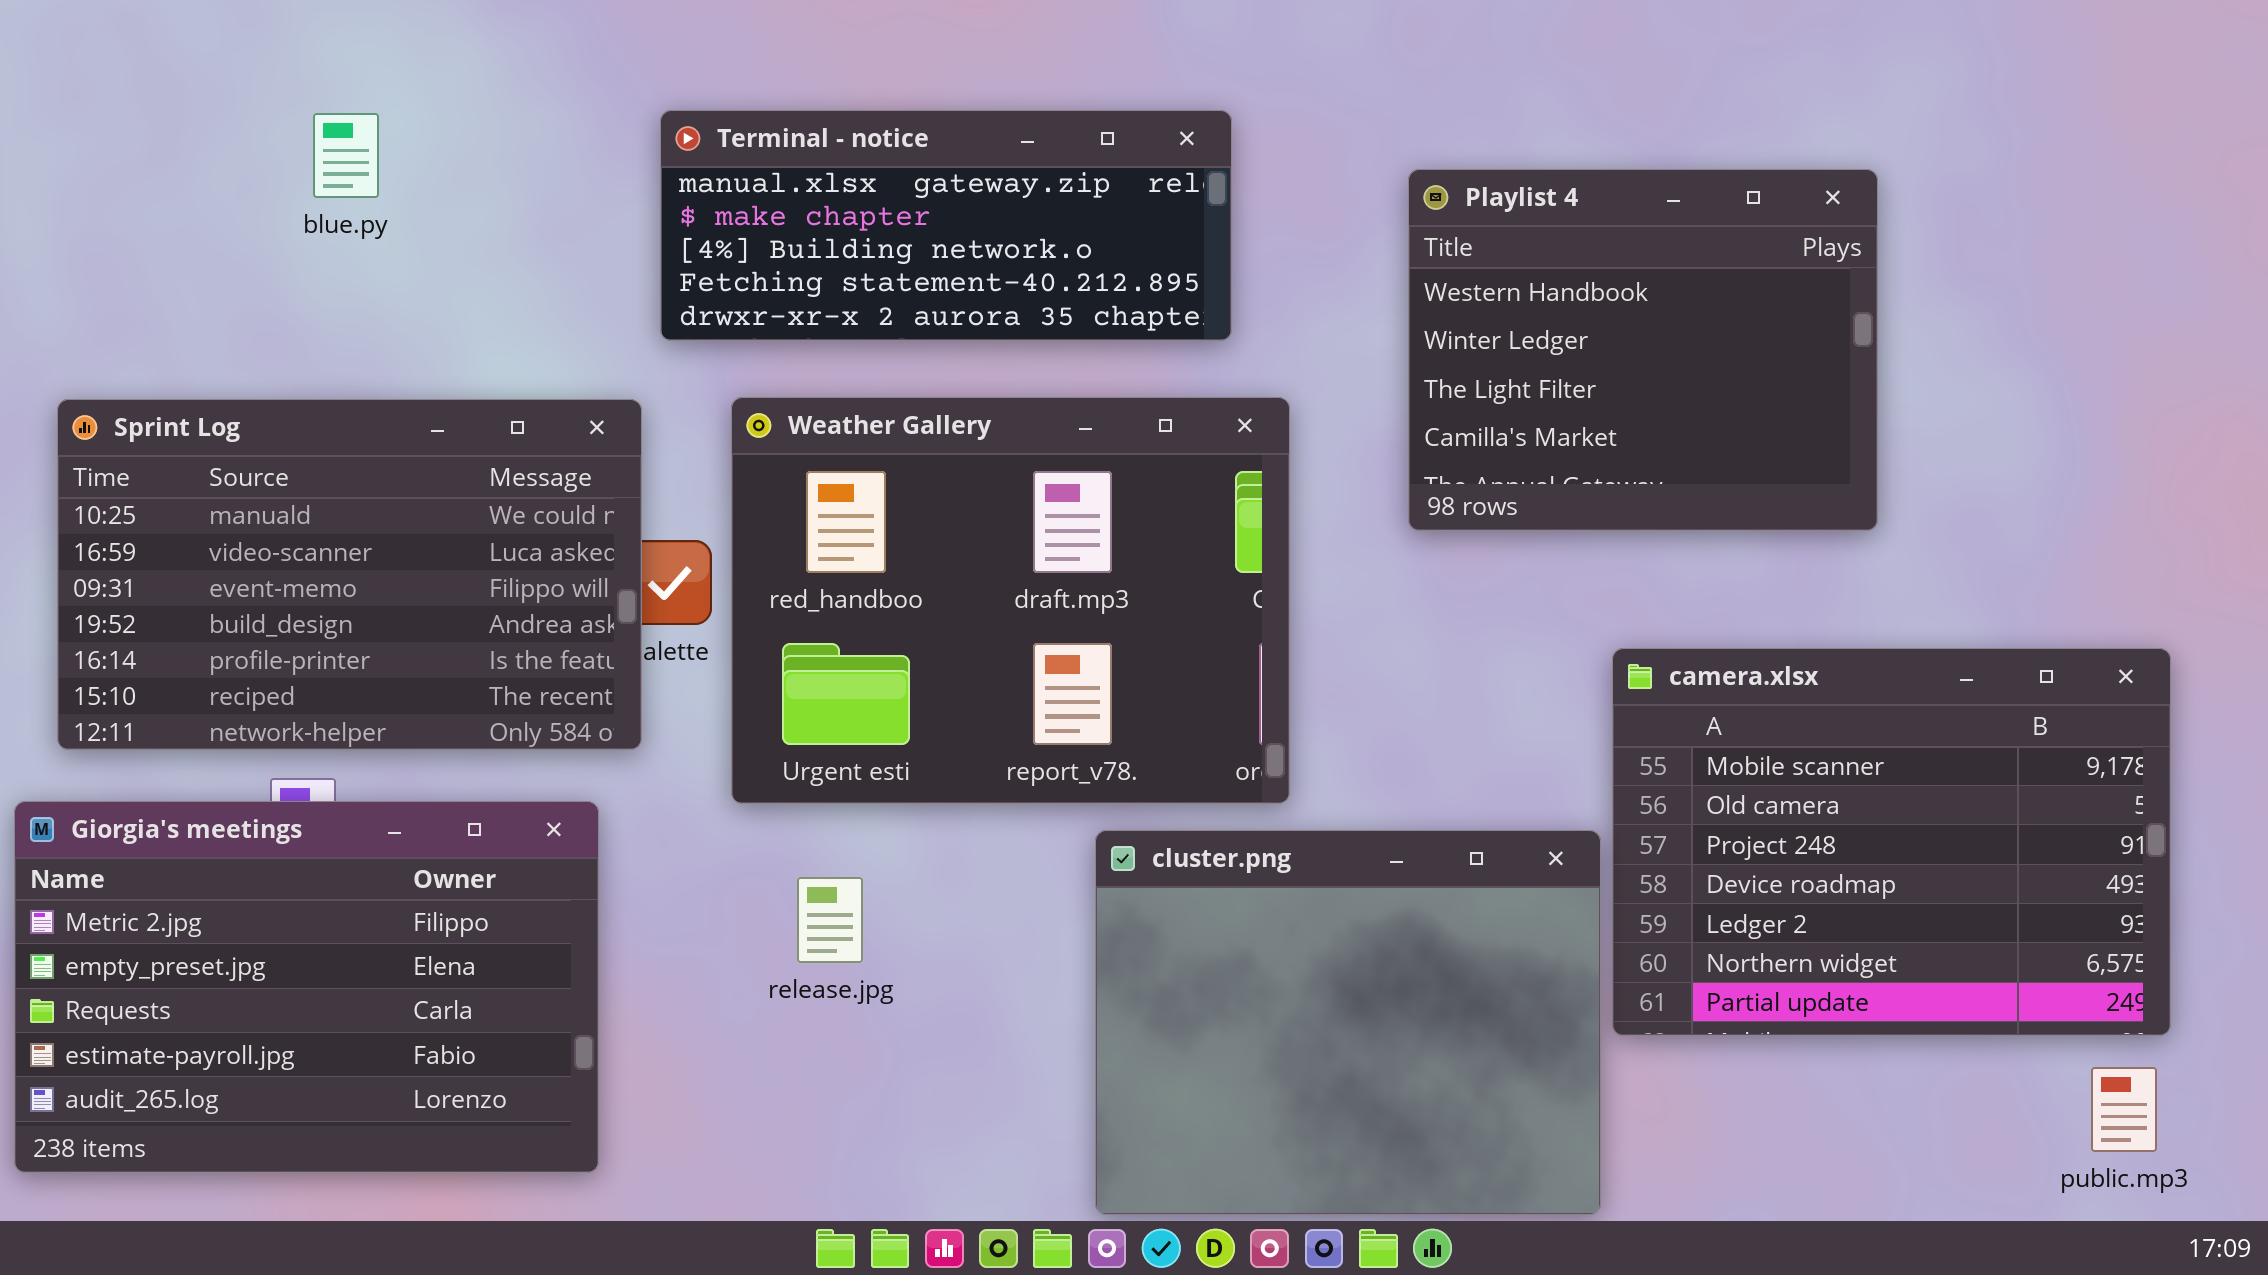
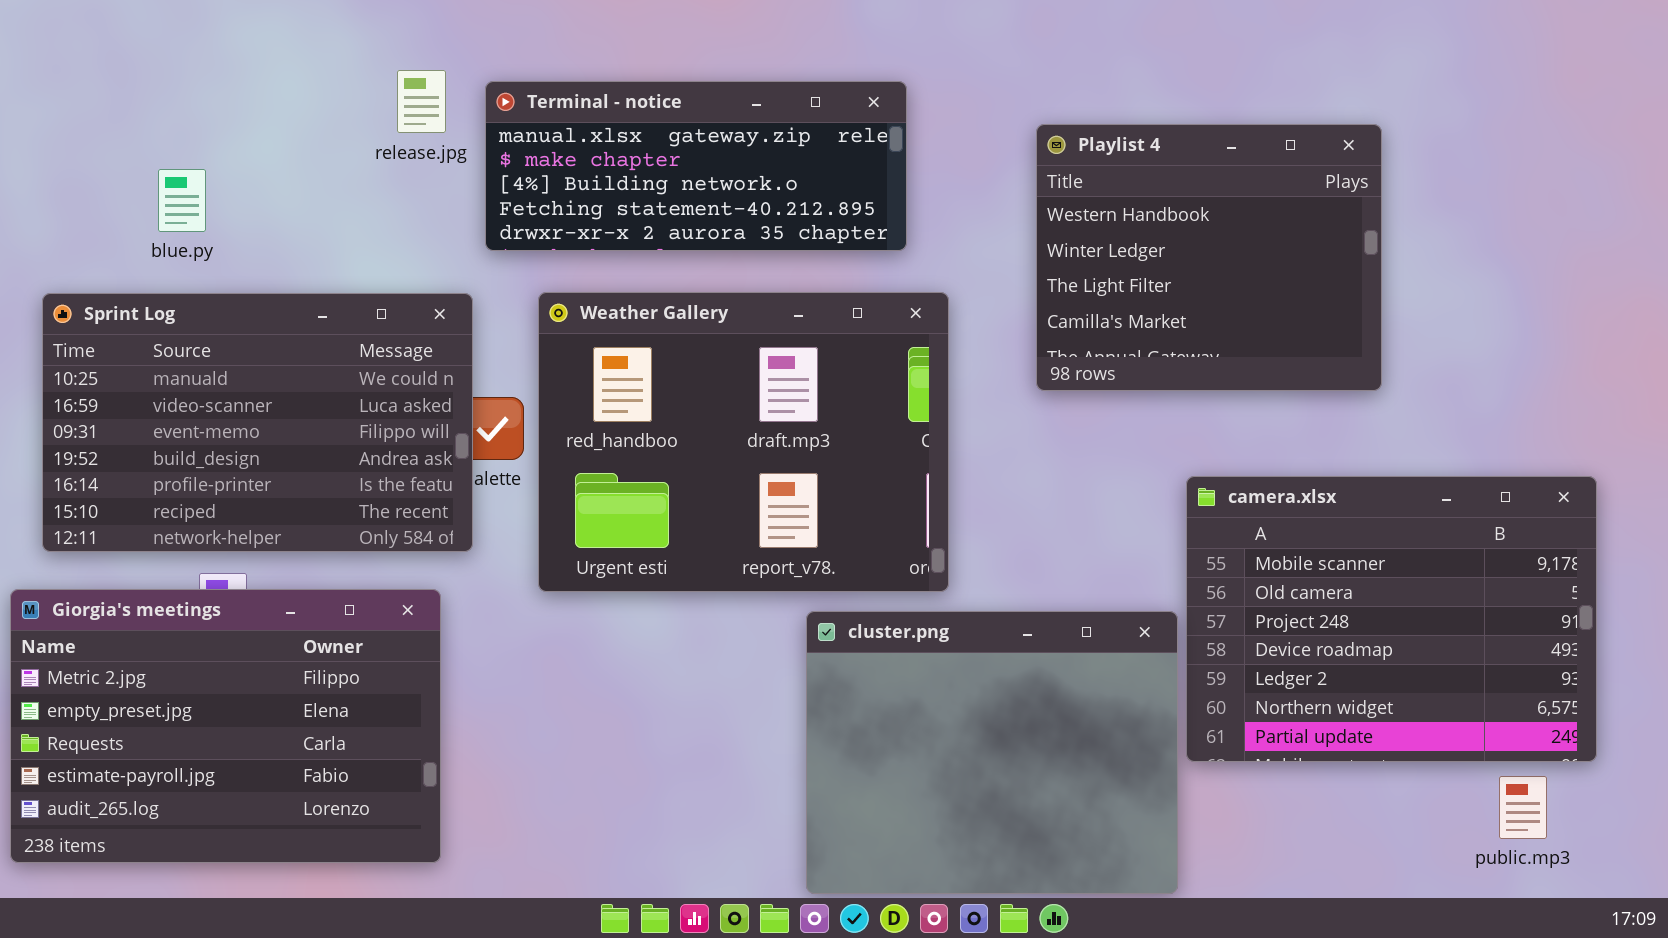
blue.py: [313,113,379,198] -> [158,169,206,232], moved
release.jpg: [797,877,863,963] -> [397,70,446,133], moved
public.mp3: [2091,1067,2157,1152] -> [1499,776,1547,839], moved

